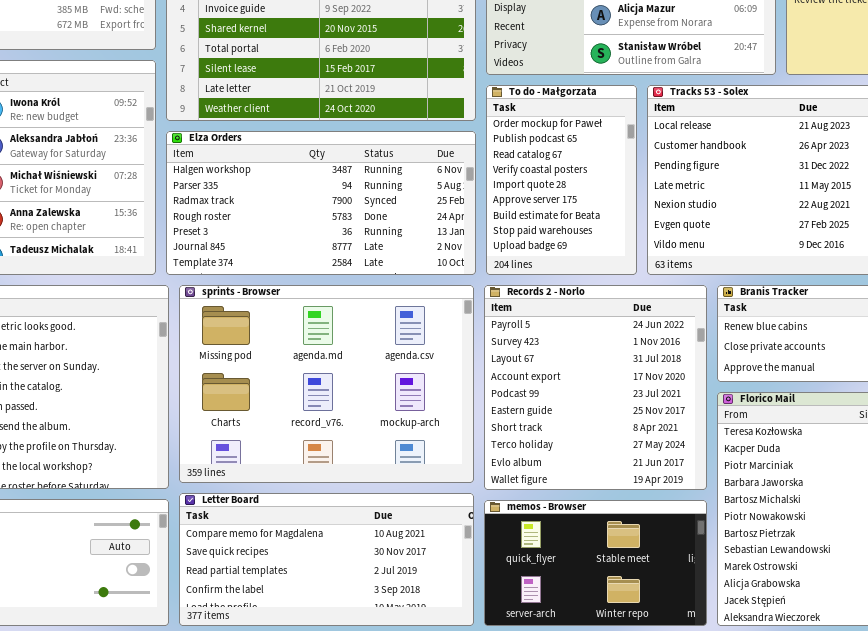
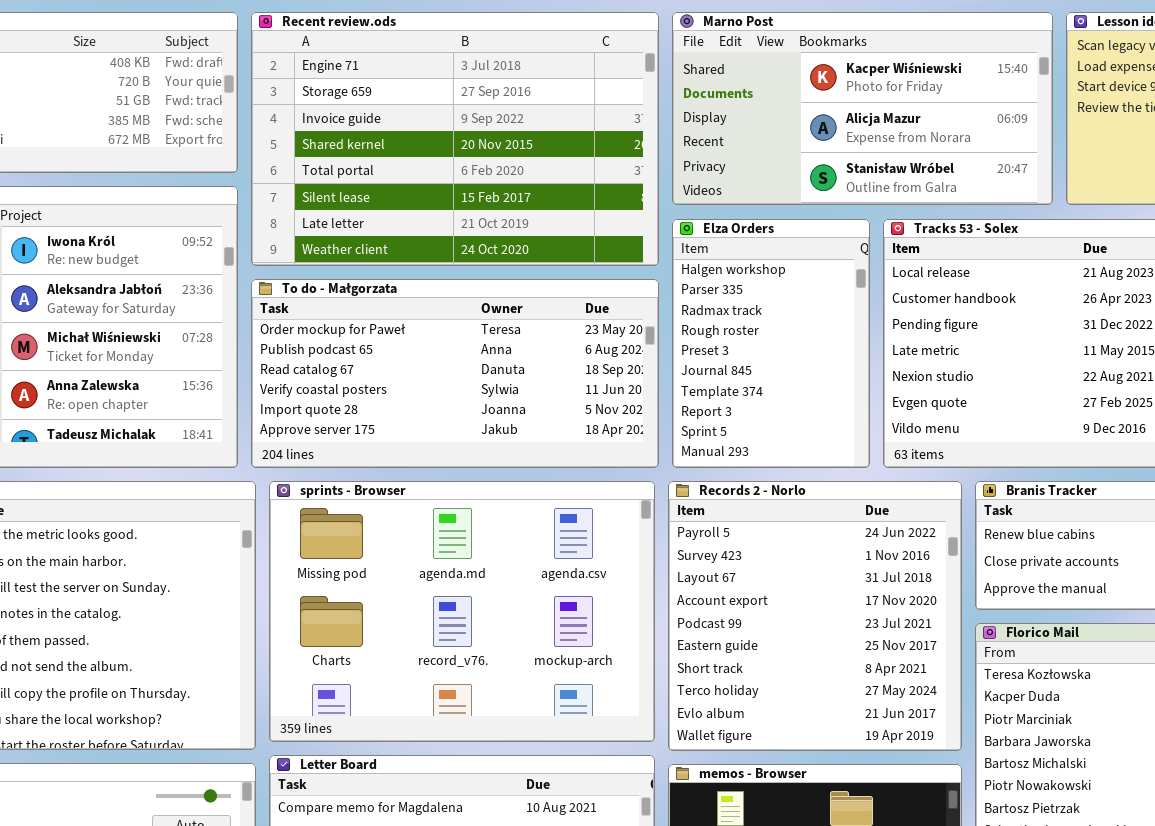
To do - Małgorzata: [486,85,637,275] -> [251,279,659,468], moved, resized
Elza Orders: [166,131,476,275] -> [672,219,870,468], moved, resized

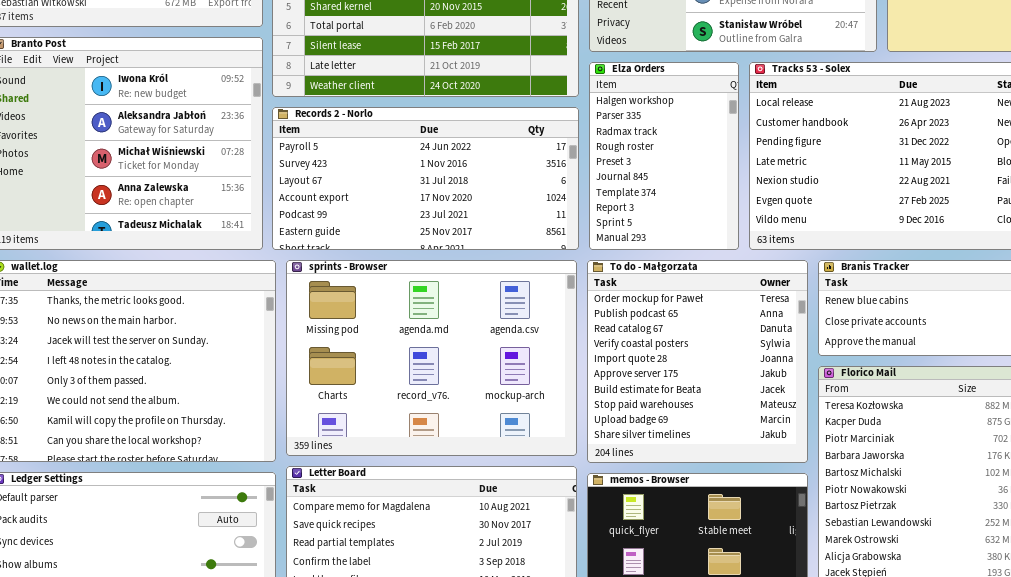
To do - Małgorzata: [251,279,659,468] -> [587,260,808,463], moved, resized
Records 2 - Norlo: [668,481,962,751] -> [272,107,579,250], moved, resized

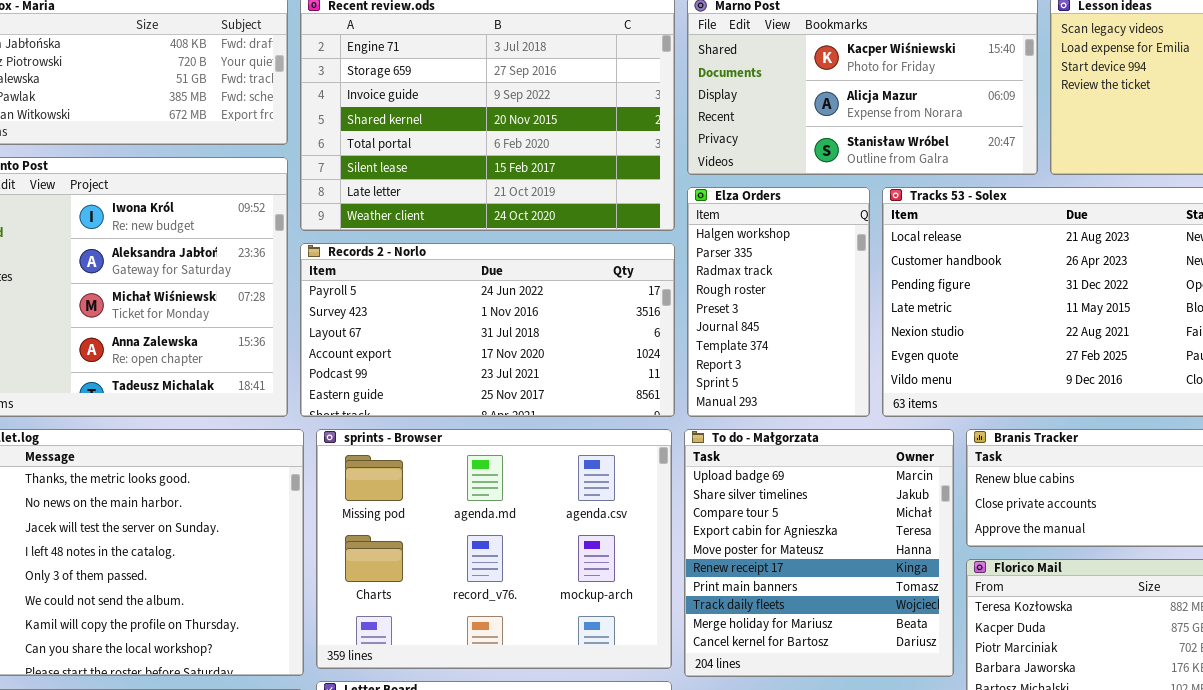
To do - Małgorzata: [587,260,808,463] -> [684,429,954,677], scrolled down 8 rows

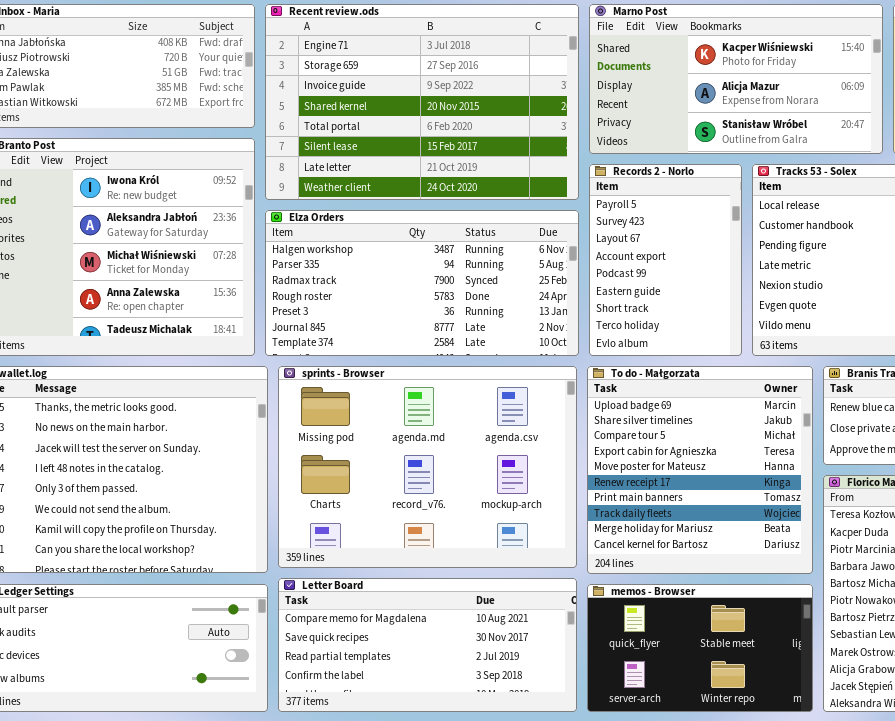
Elza Orders: [687,187,870,417] -> [265,210,579,356], moved, resized
Records 2 - Norlo: [300,243,675,417] -> [589,164,742,356], moved, resized

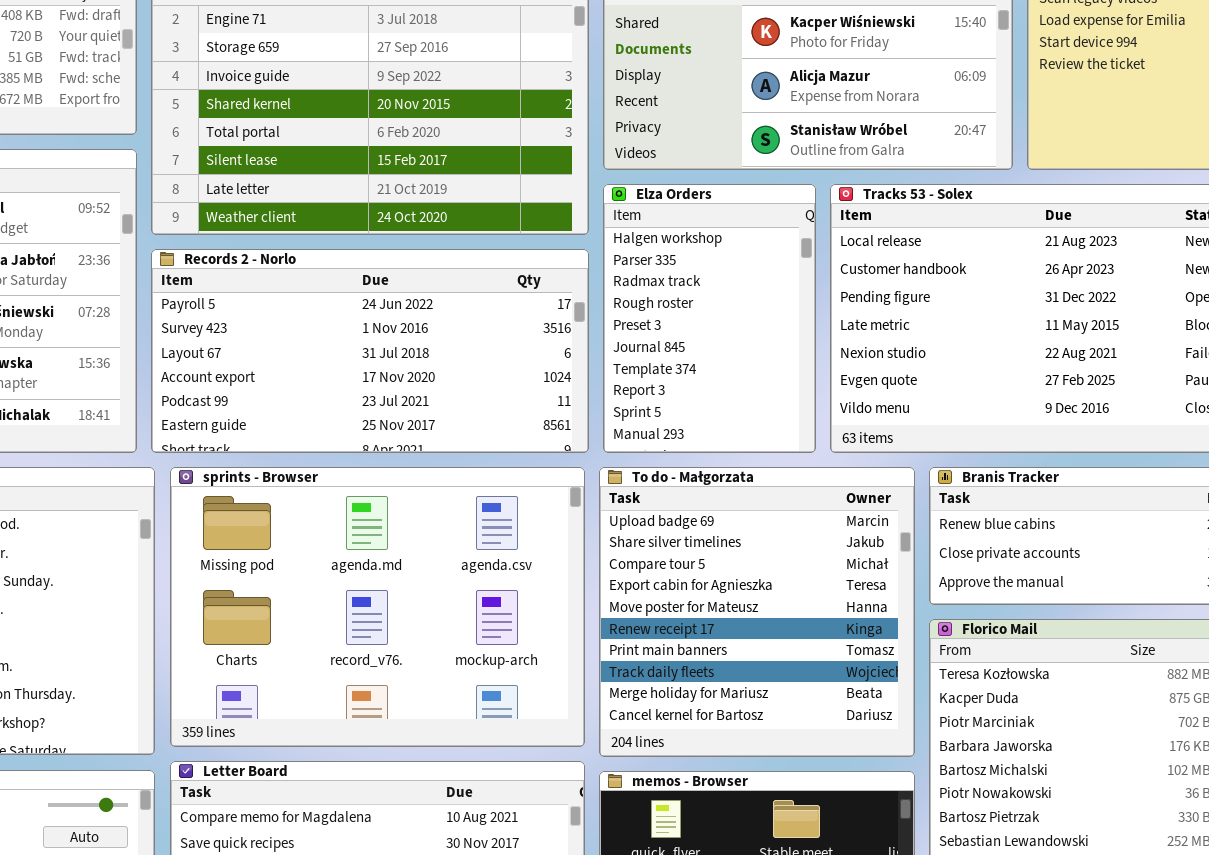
Records 2 - Norlo: [589,164,742,356] -> [151,249,589,453], moved, resized
Elza Orders: [265,210,579,356] -> [603,184,816,453], moved, resized

